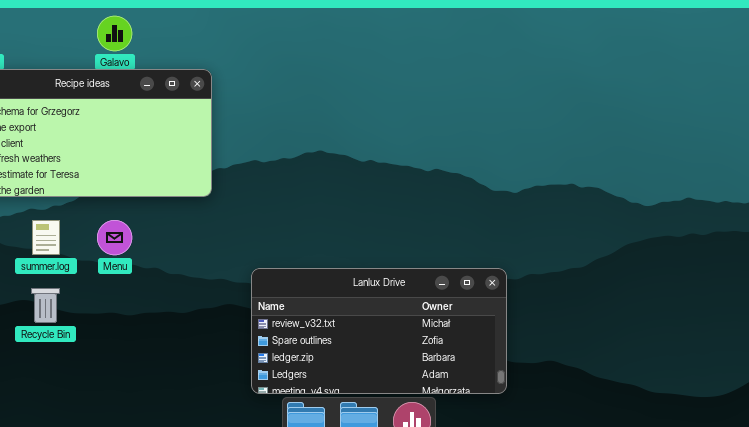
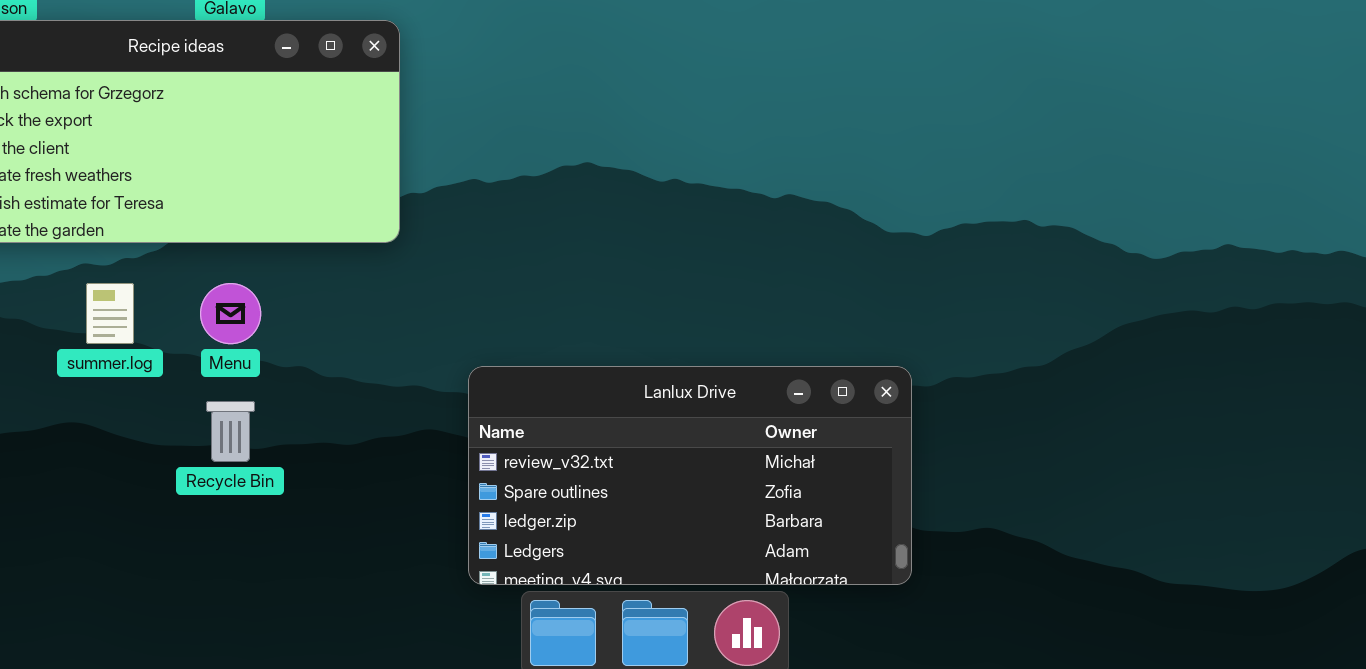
Recycle Bin: [31,288,60,323] -> [206,401,255,462], moved

